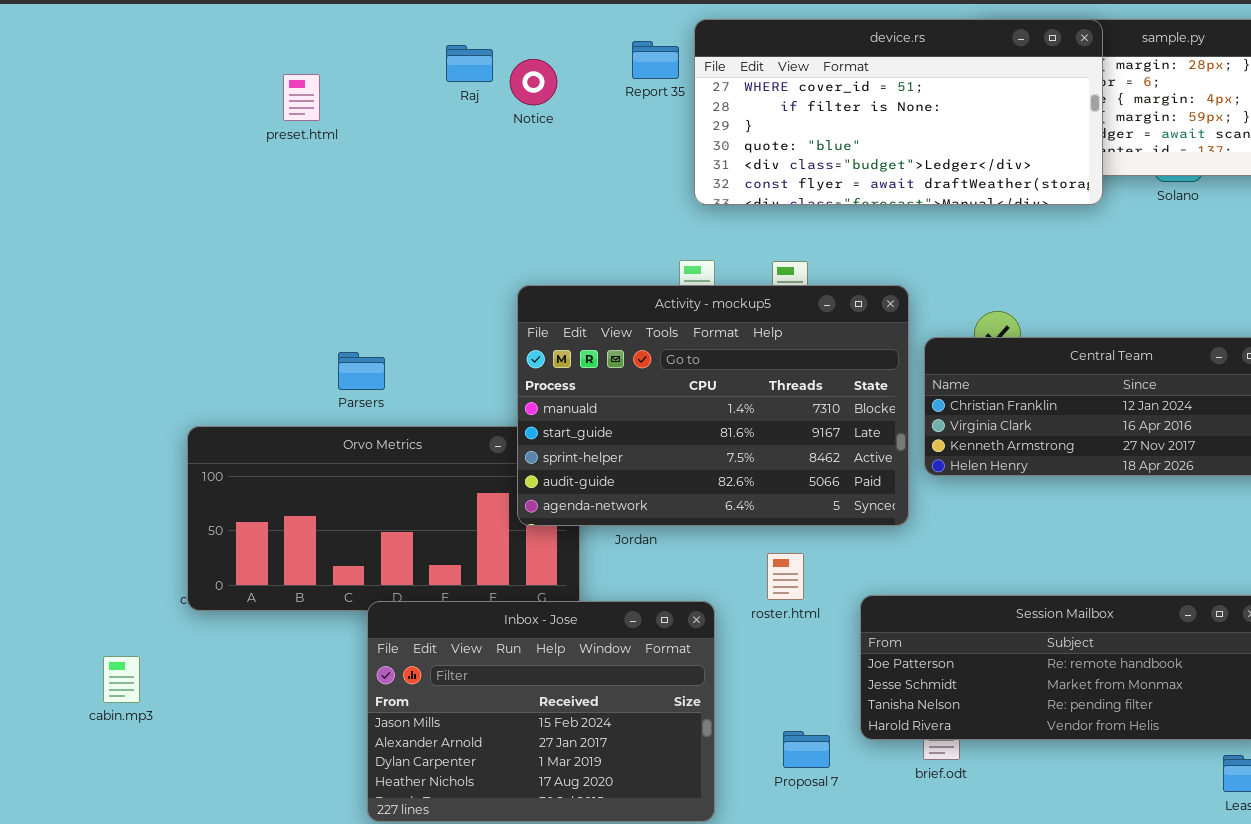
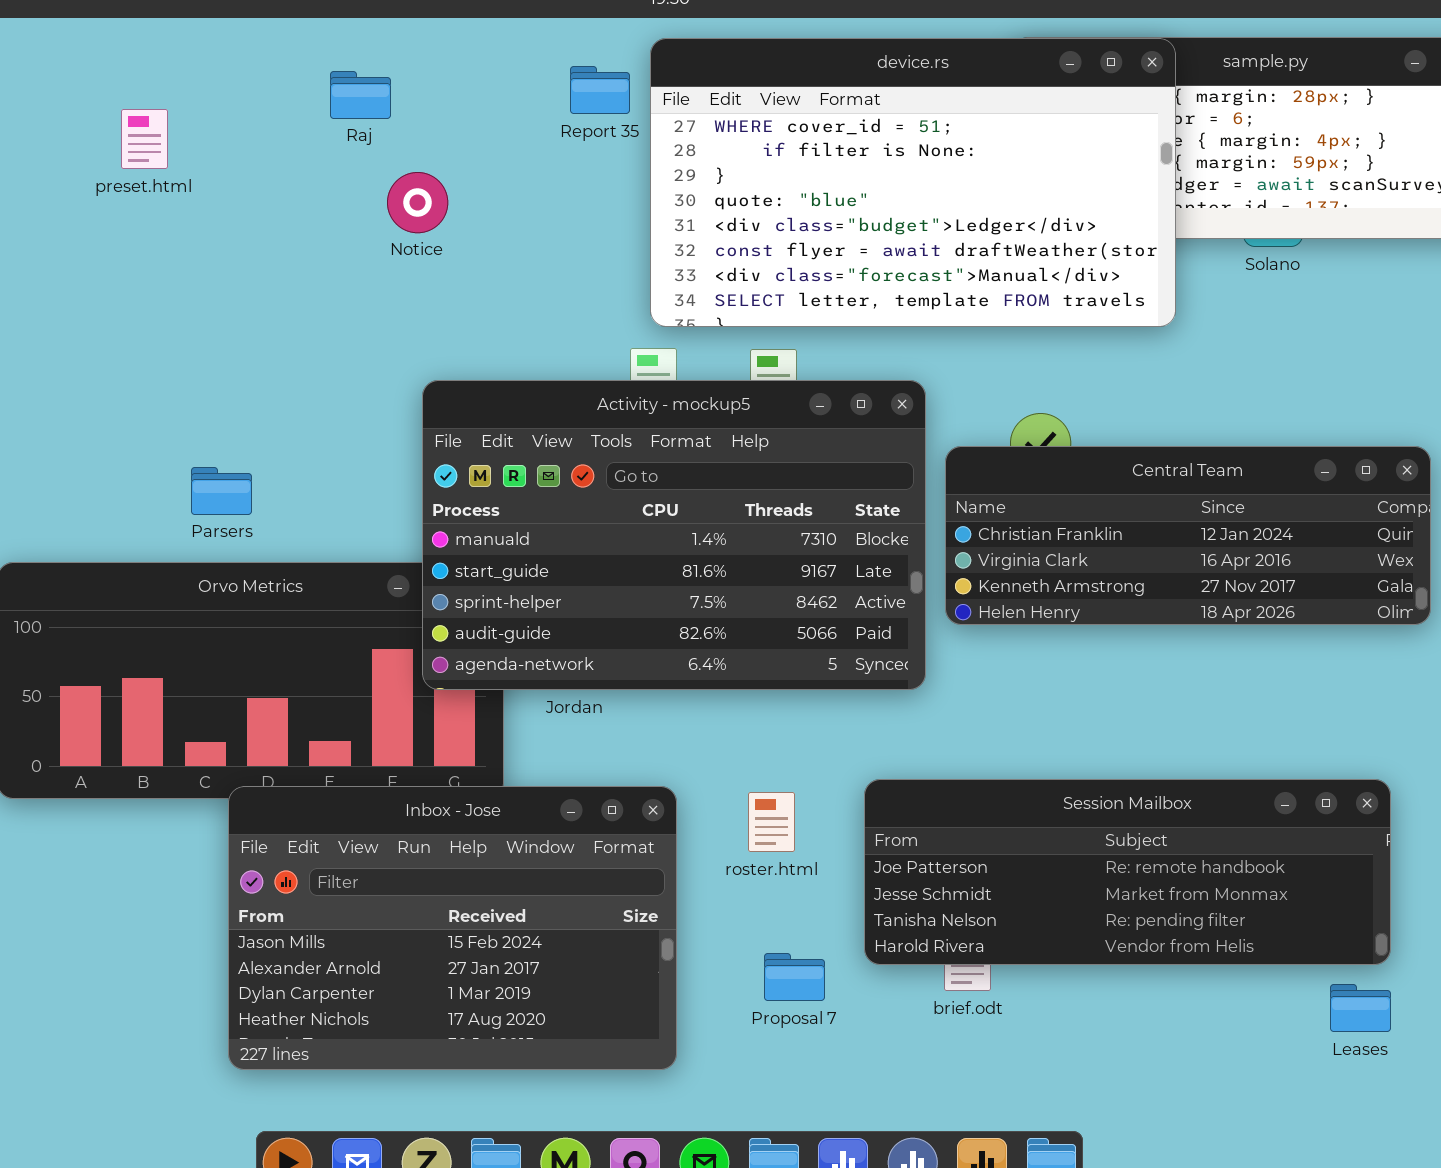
device.rs: [694,19,1103,205] -> [650,38,1176,327], resized
Notice: [510,59,557,105] -> [387,172,448,233], moved
roster.html: [767,553,804,600] -> [748,792,795,852], moved

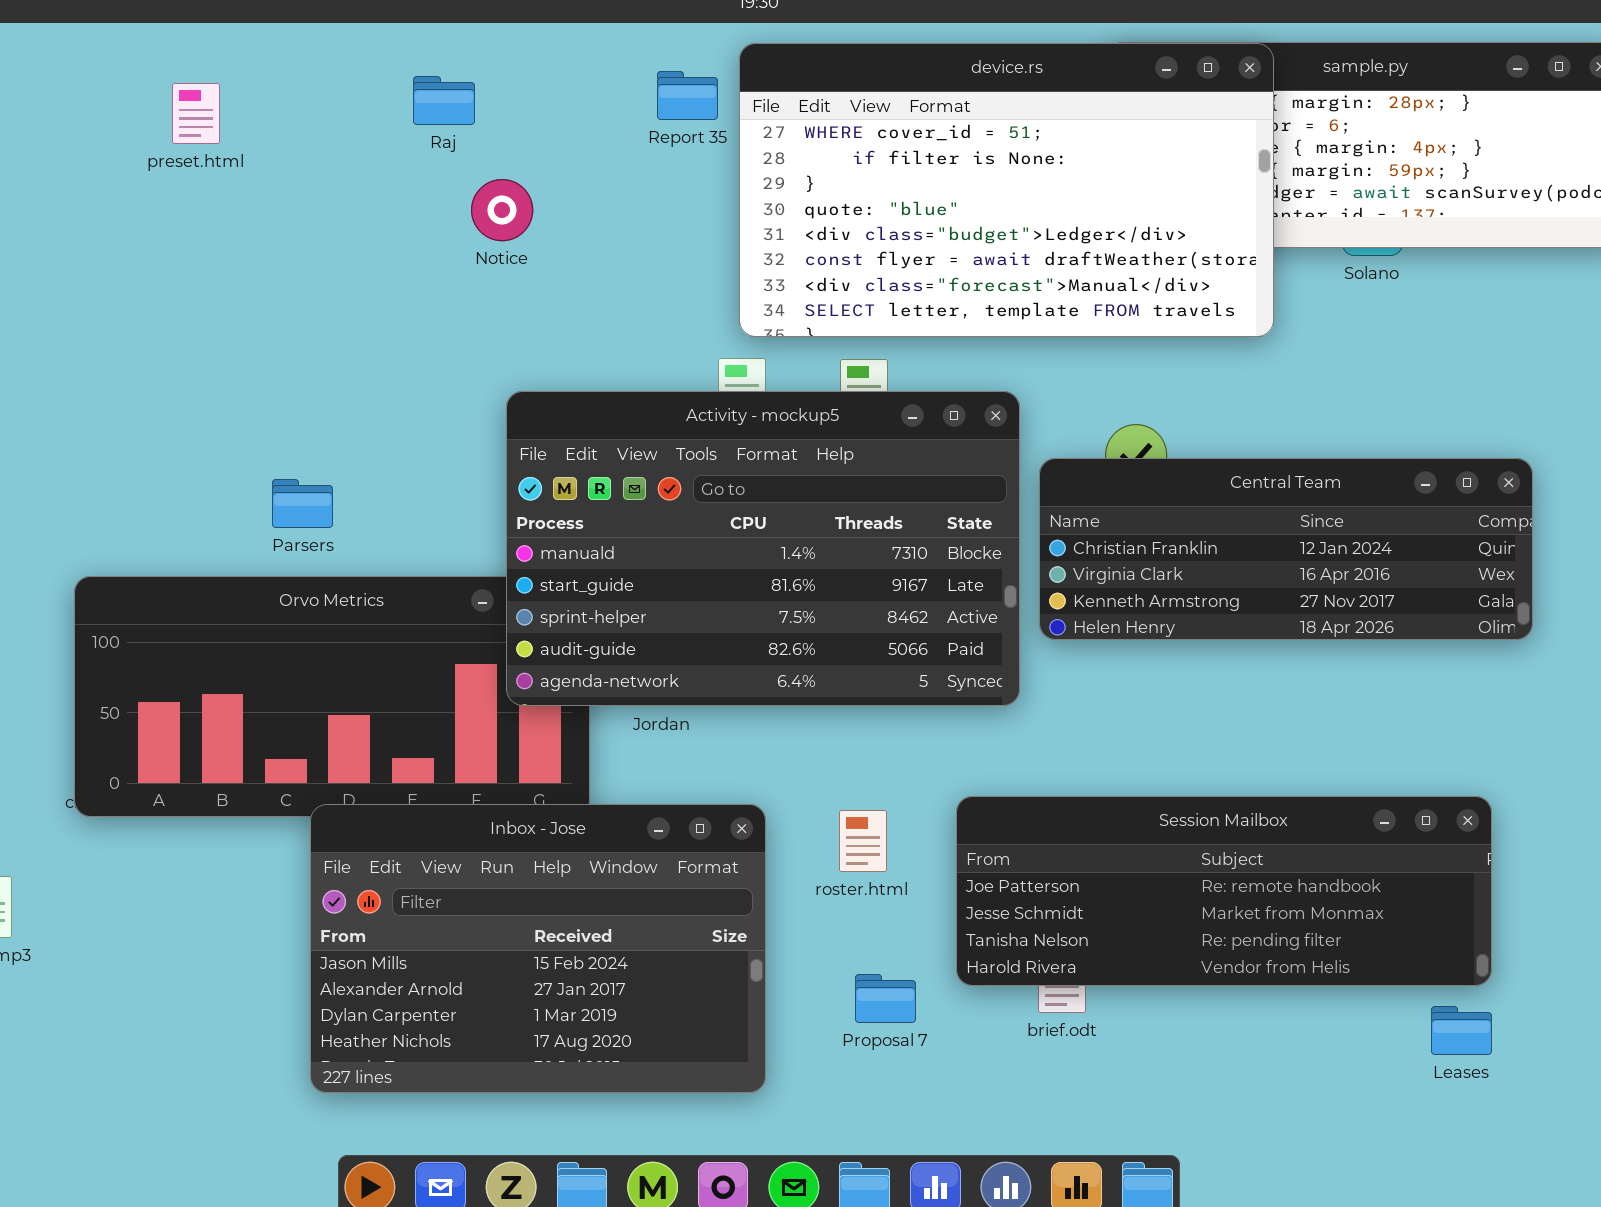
preset.html: [121,109,168,169] -> [172,83,220,144], moved

